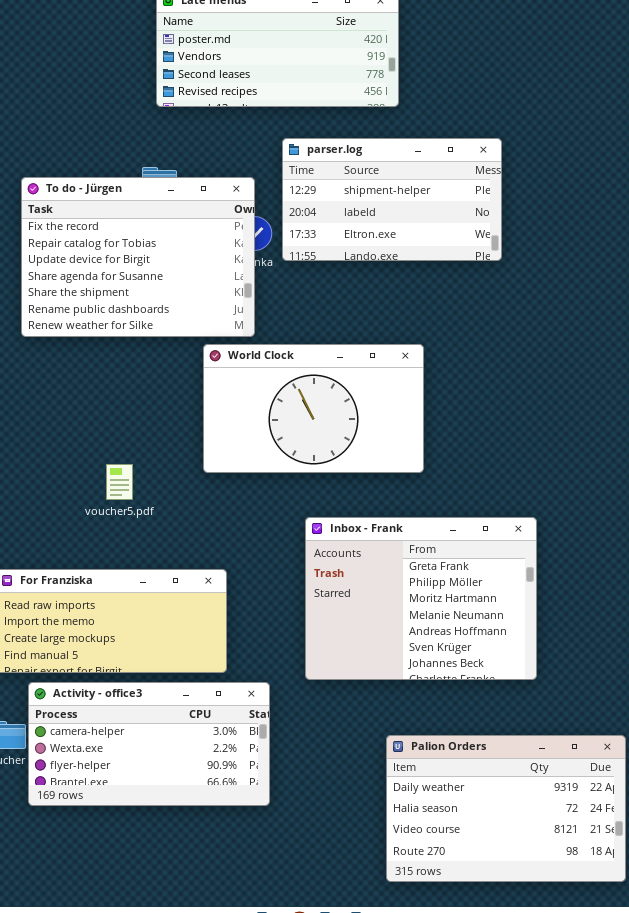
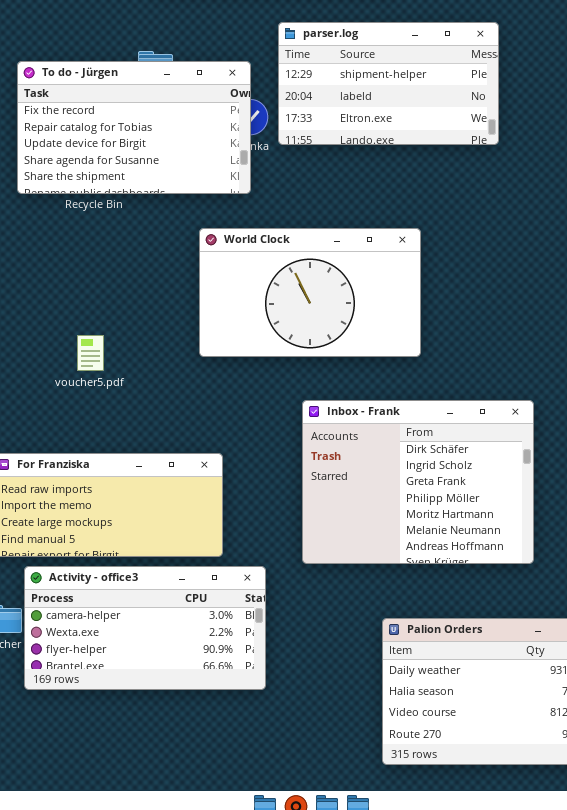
To do - Jürgen: [21,177,255,337] -> [17,61,251,194], resized
voucher5.pdf: [106,464,133,500] -> [77,335,104,371], moved
Inbox - Frank: [305,517,537,680] -> [302,400,534,564], scrolled up 2 rows

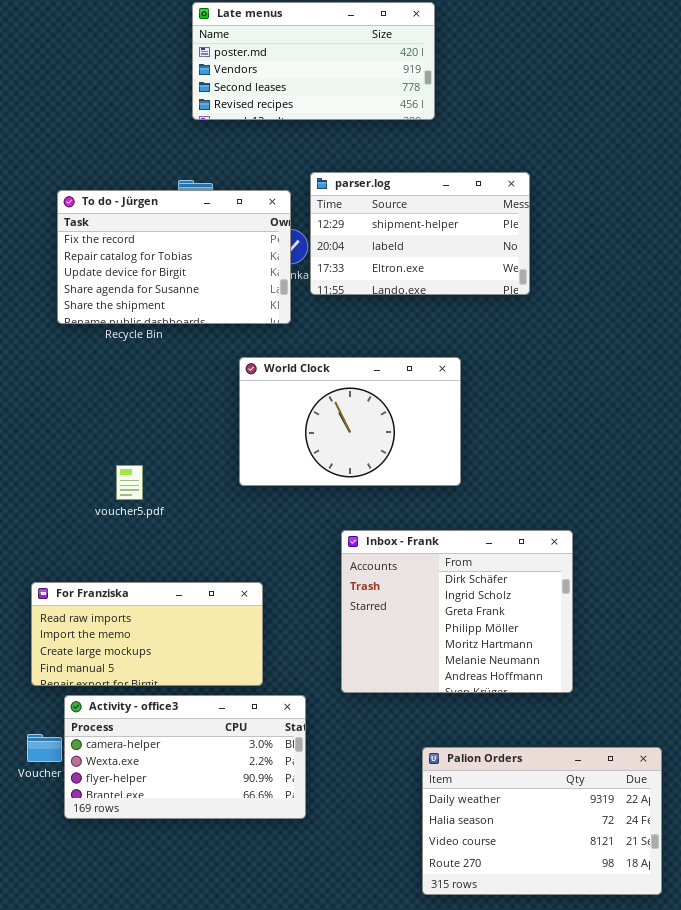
parser.log: [278,22,499,145] -> [310,172,530,295], moved

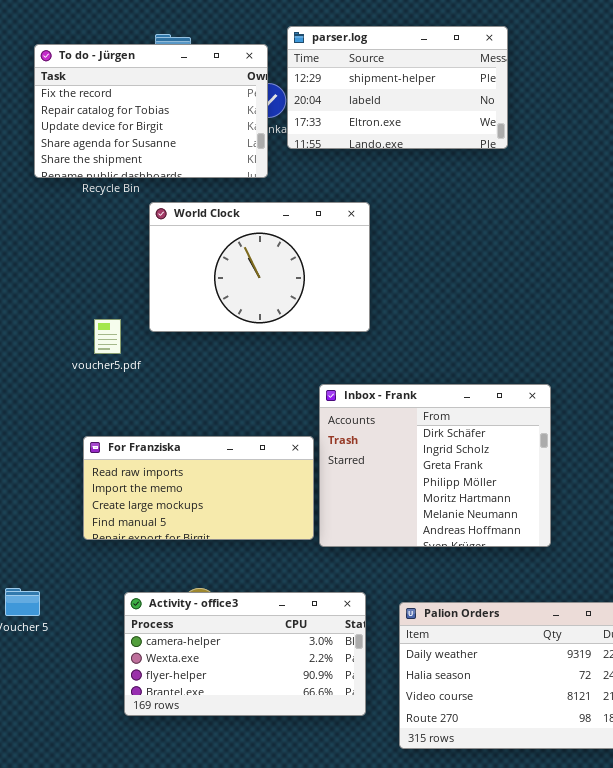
World Clock: [239,357,461,486] -> [149,202,370,332], moved
For Franziska: [31,582,263,686] -> [83,436,314,540], moved
Activity - office3: [64,695,306,819] -> [124,592,366,716], moved

